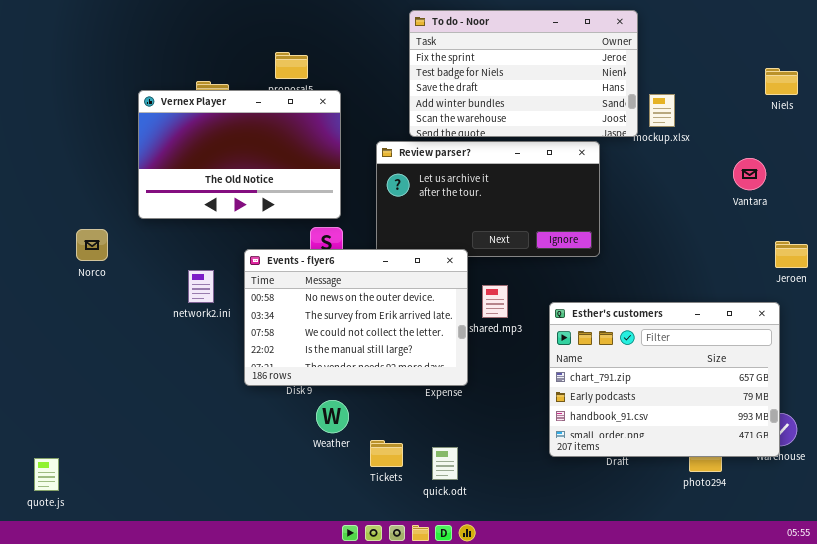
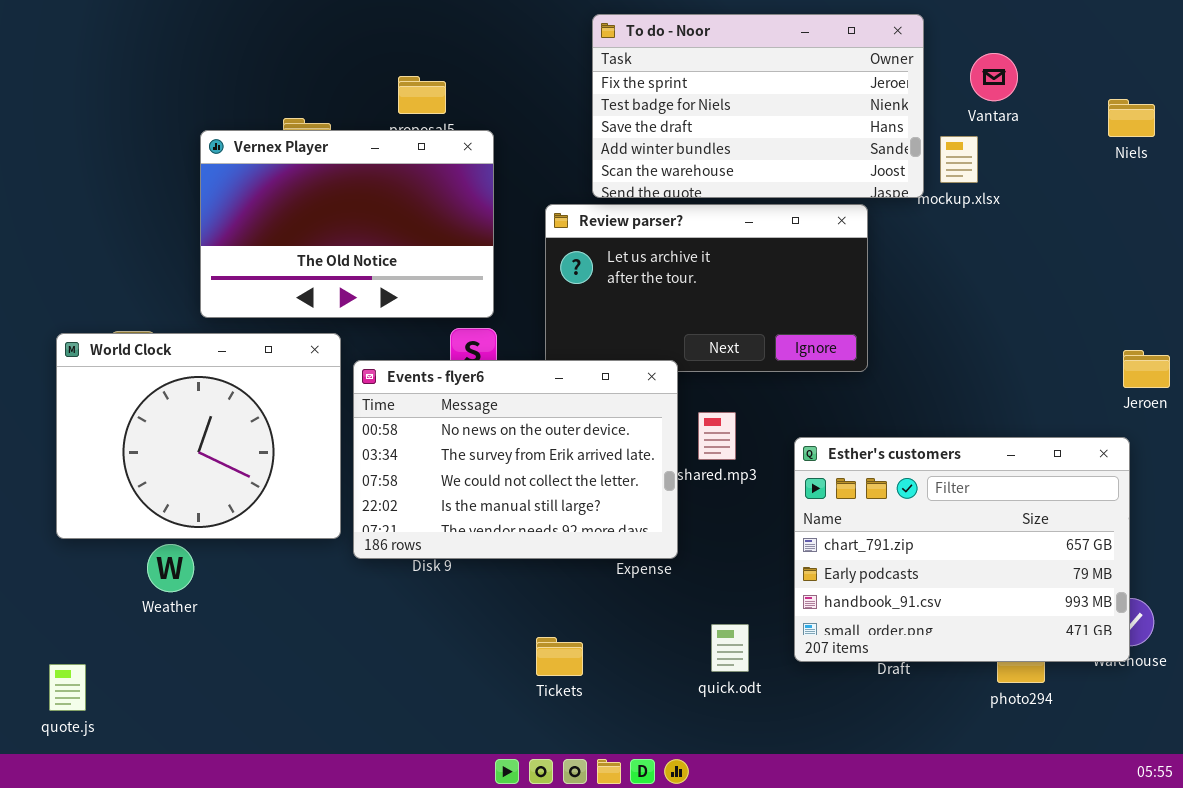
Vantara: [733,158,766,190] -> [970,53,1018,101], moved
World Clock: none -> [56,333,341,539], opened
Weather: [316,400,349,433] -> [147,544,194,592], moved
quick.odt: [432,447,458,480] -> [711,624,749,672], moved

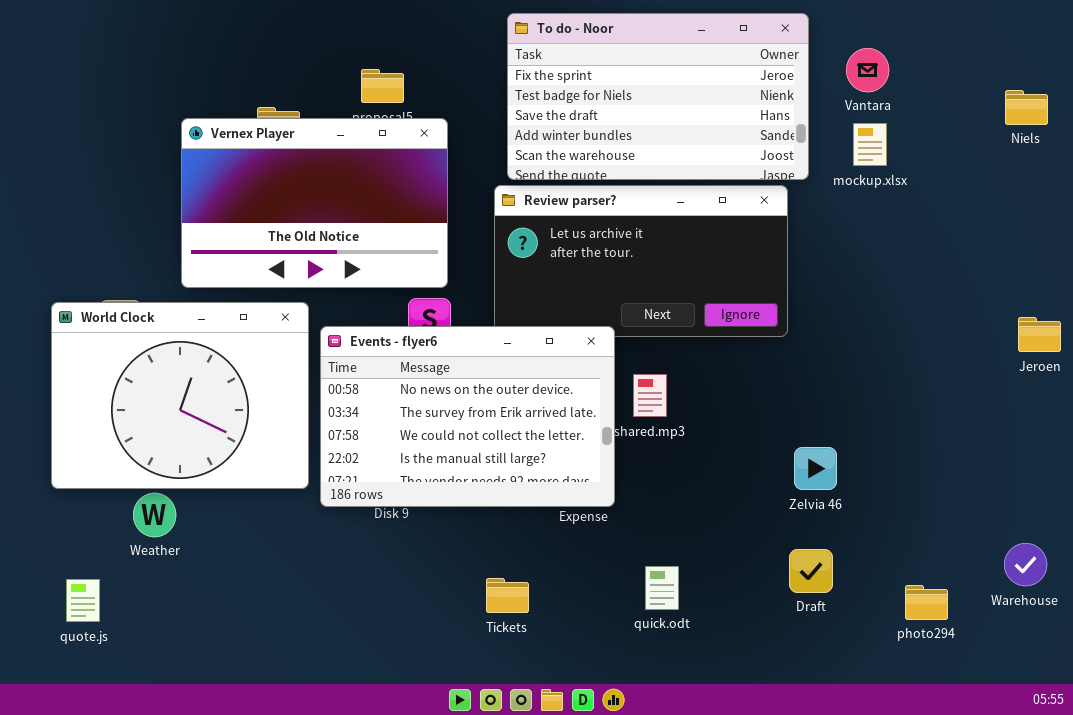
To do - Noor: [592,14,924,198] -> [507,13,809,180], moved
Vantara: [970,53,1018,101] -> [846,48,889,92], moved
Esther's customers: [794,437,1130,662] -> none, closed
quote.js: [49,664,86,711] -> [66,579,100,622], moved

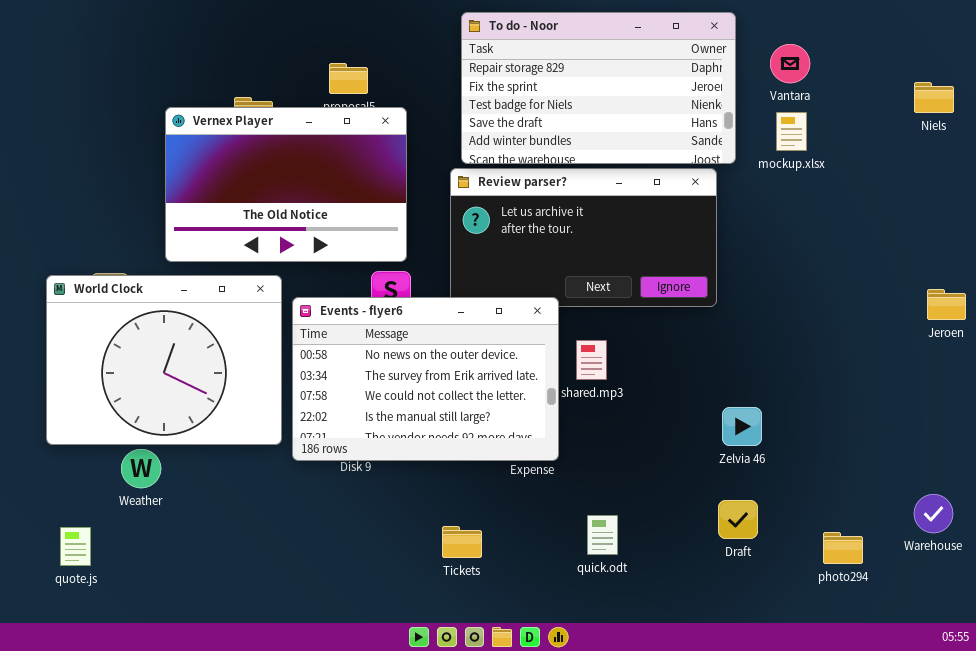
To do - Noor: [507,13,809,180] -> [461,12,736,164], scrolled up 1 row

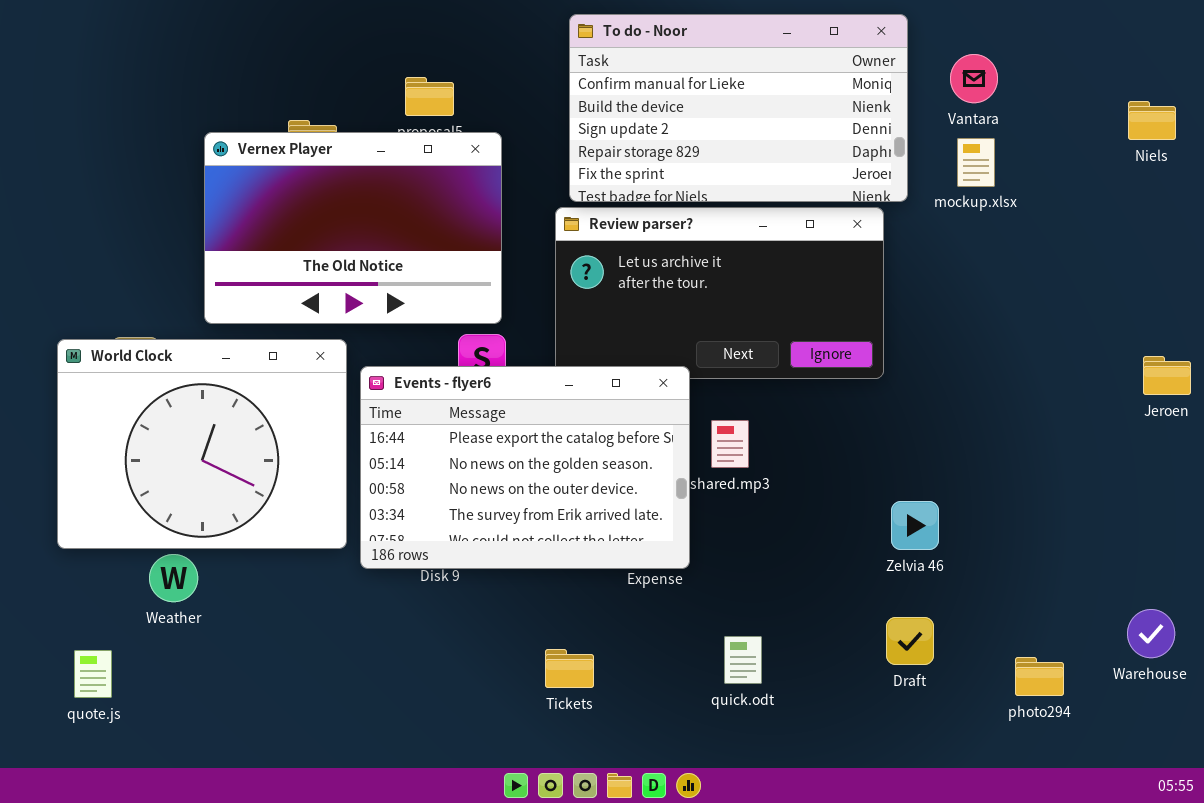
To do - Noor: [461,12,736,164] -> [569,14,908,202], scrolled up 3 rows
Events - flyer6: [292,297,559,461] -> [360,366,690,569], scrolled up 2 rows

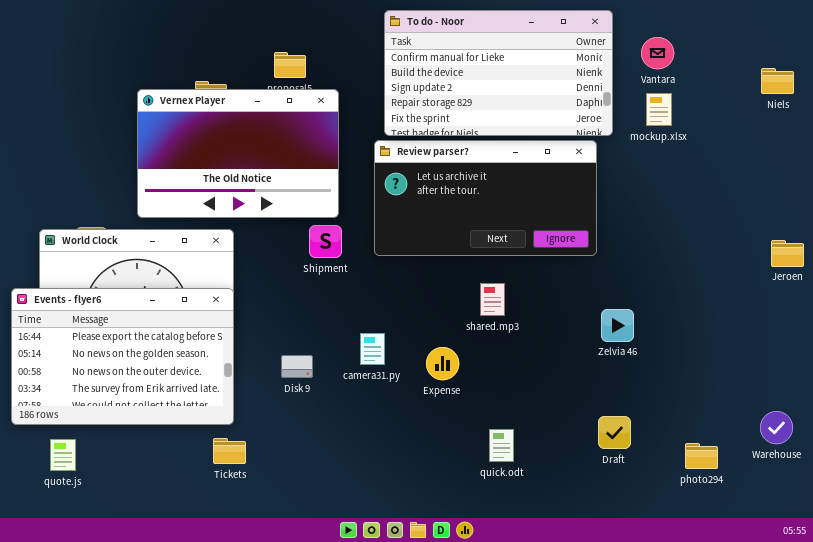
Events - flyer6: [360,366,690,569] -> [11,288,234,425], moved
Zelvia 46: [891,501,939,550] -> [601,309,634,342], moved
Tickets: [545,649,594,688] -> [213,438,246,464], moved

